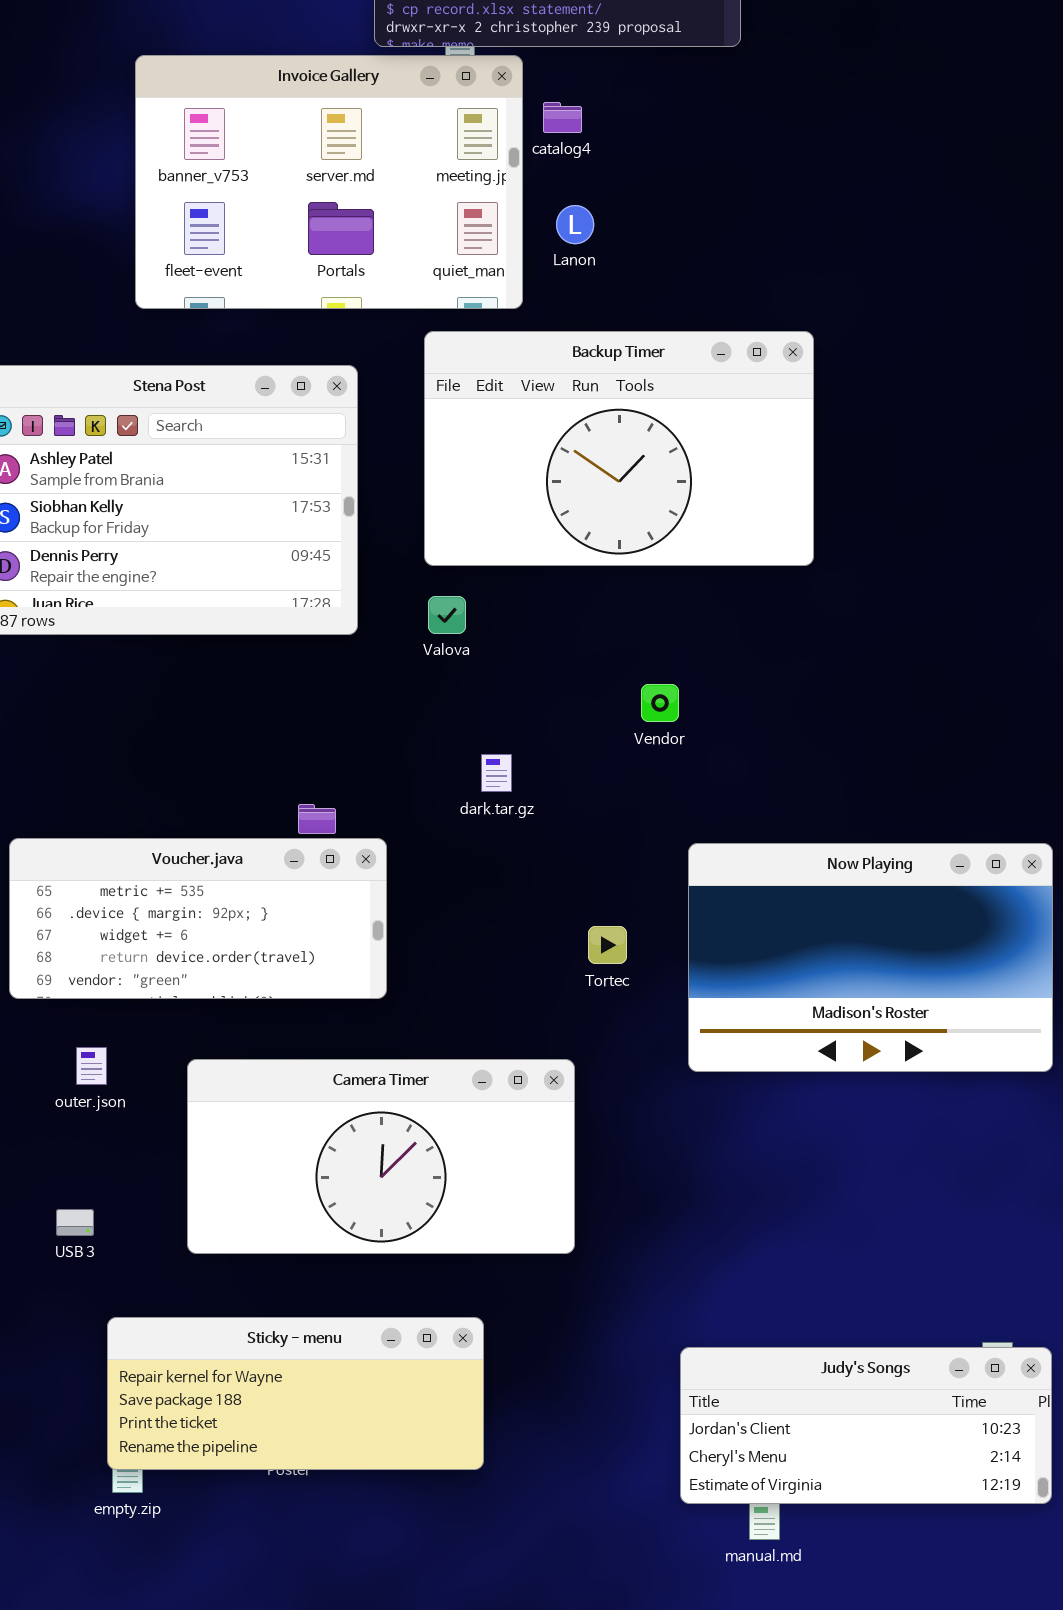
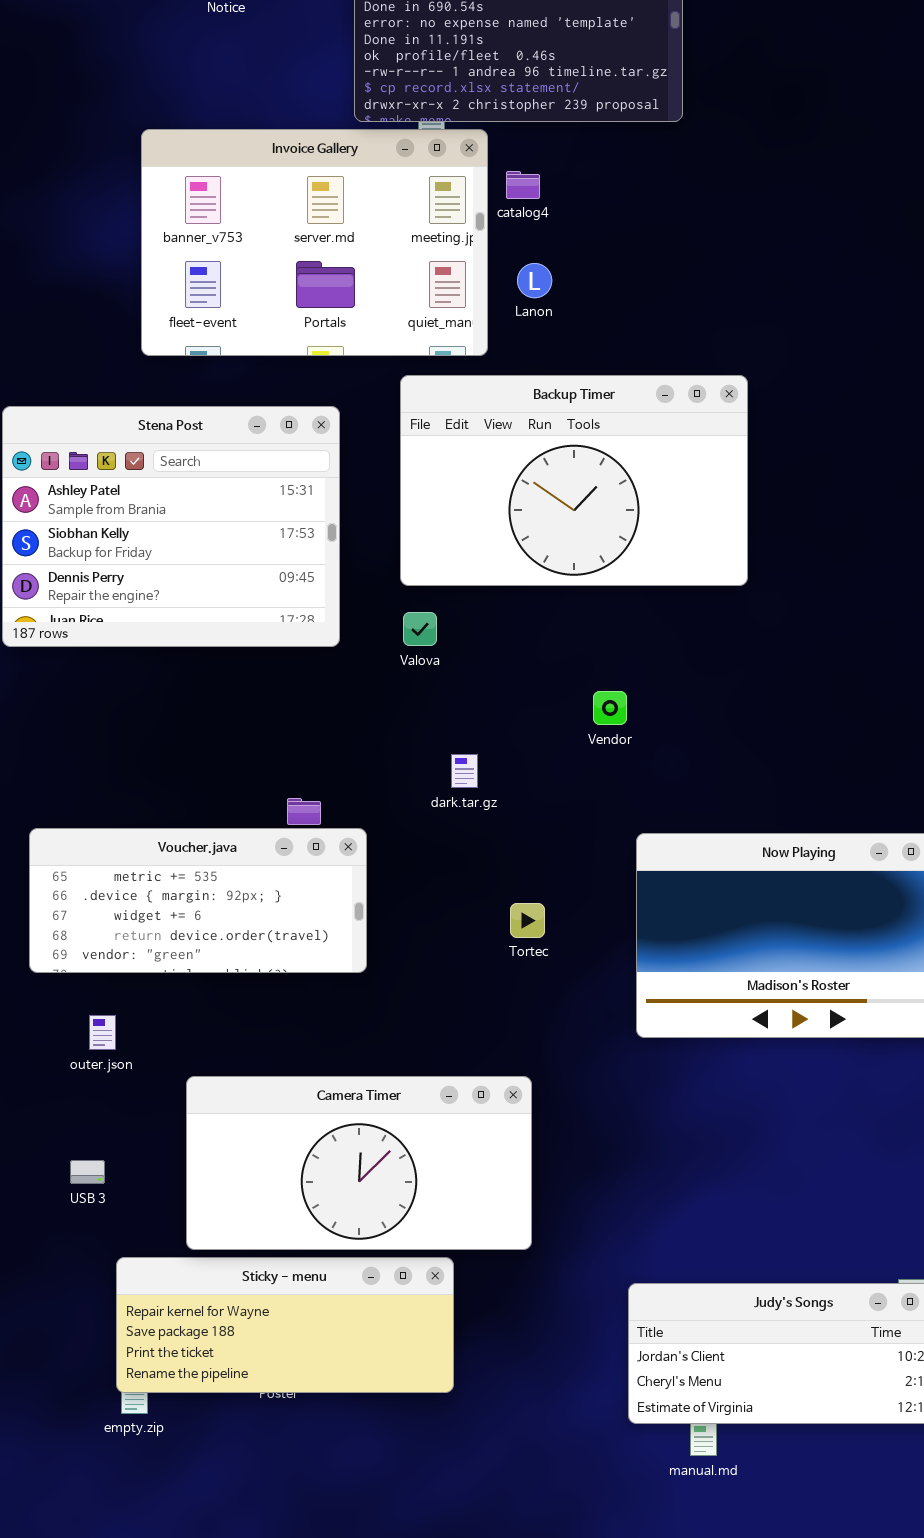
Tortec: [588,926,627,964] -> [510,903,545,938], moved
Camera Timer: [187,1059,575,1254] -> [186,1076,532,1250], moved

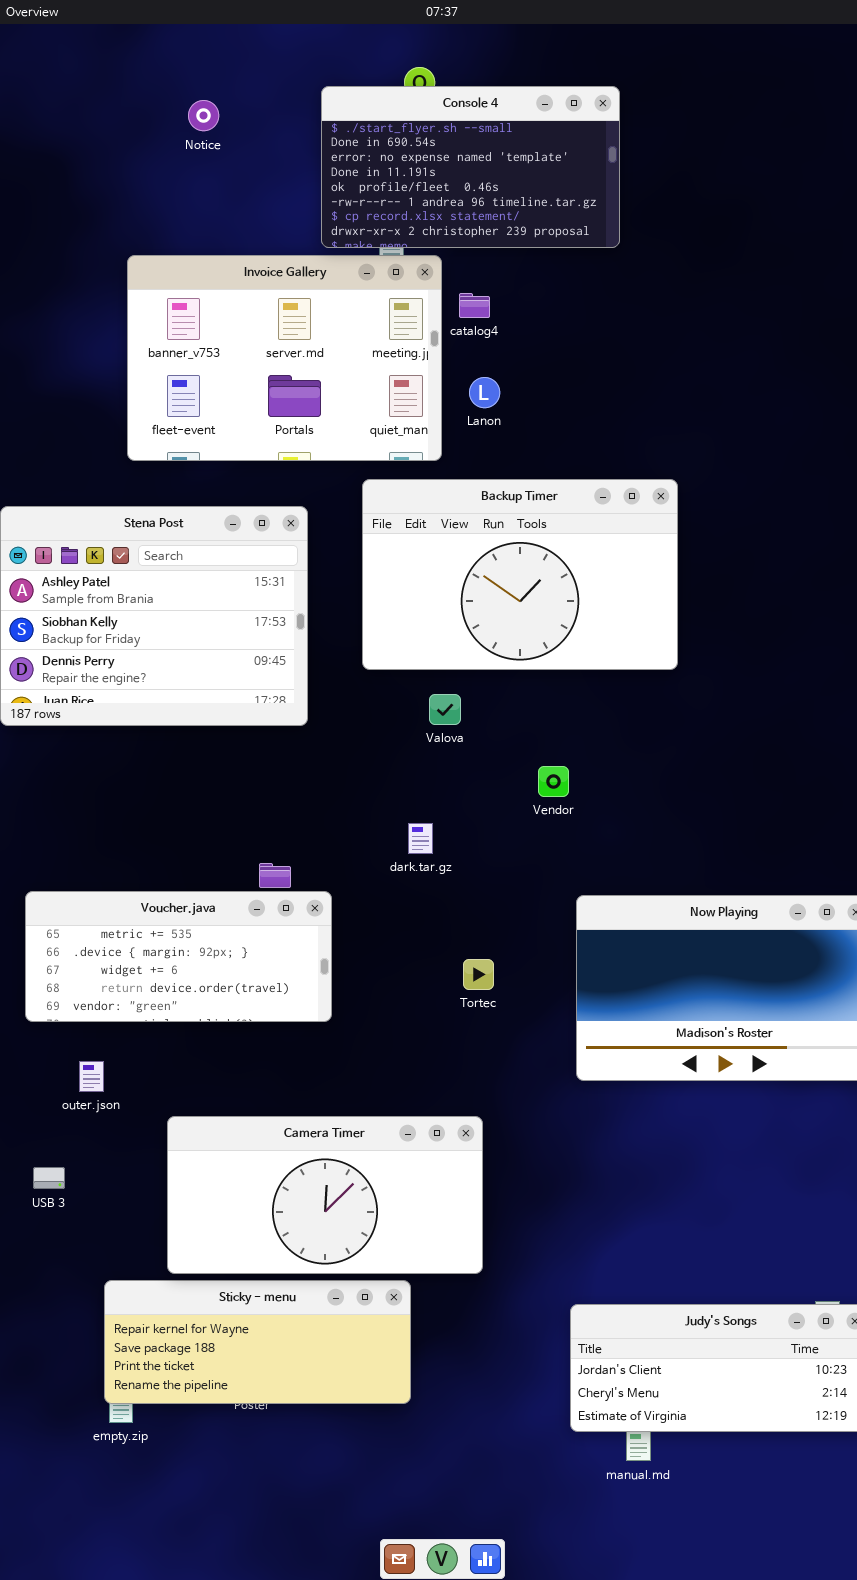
Valova: [403,612,437,646] -> [429,694,461,725], moved
USB 3: [70,1160,105,1184] -> [33,1167,65,1189], moved

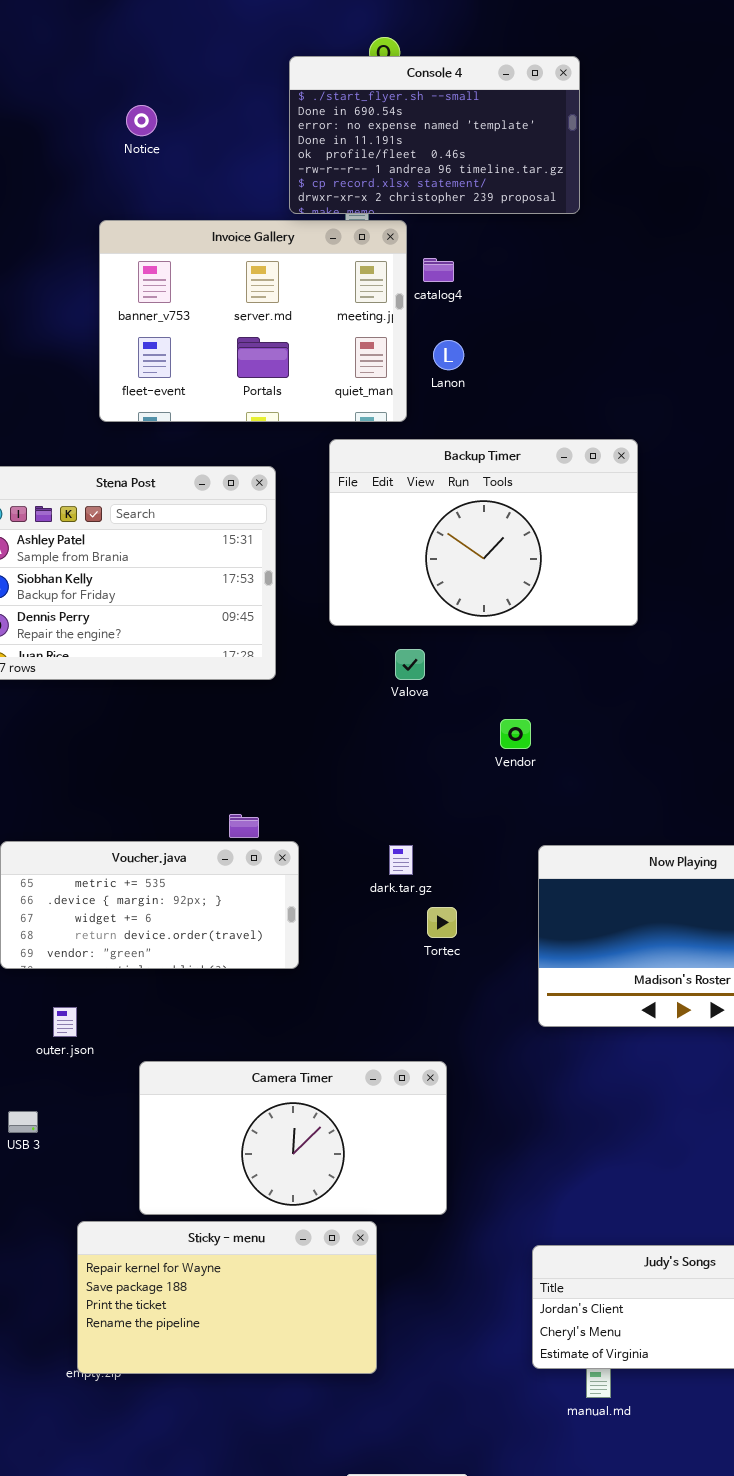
Notice: [188,100,219,131] -> [126,105,157,136], moved
dark.tar.gz: [408,823,433,854] -> [389,845,413,875], moved
Sticky - menu: [104,1280,411,1404] -> [77,1221,377,1374], resized

